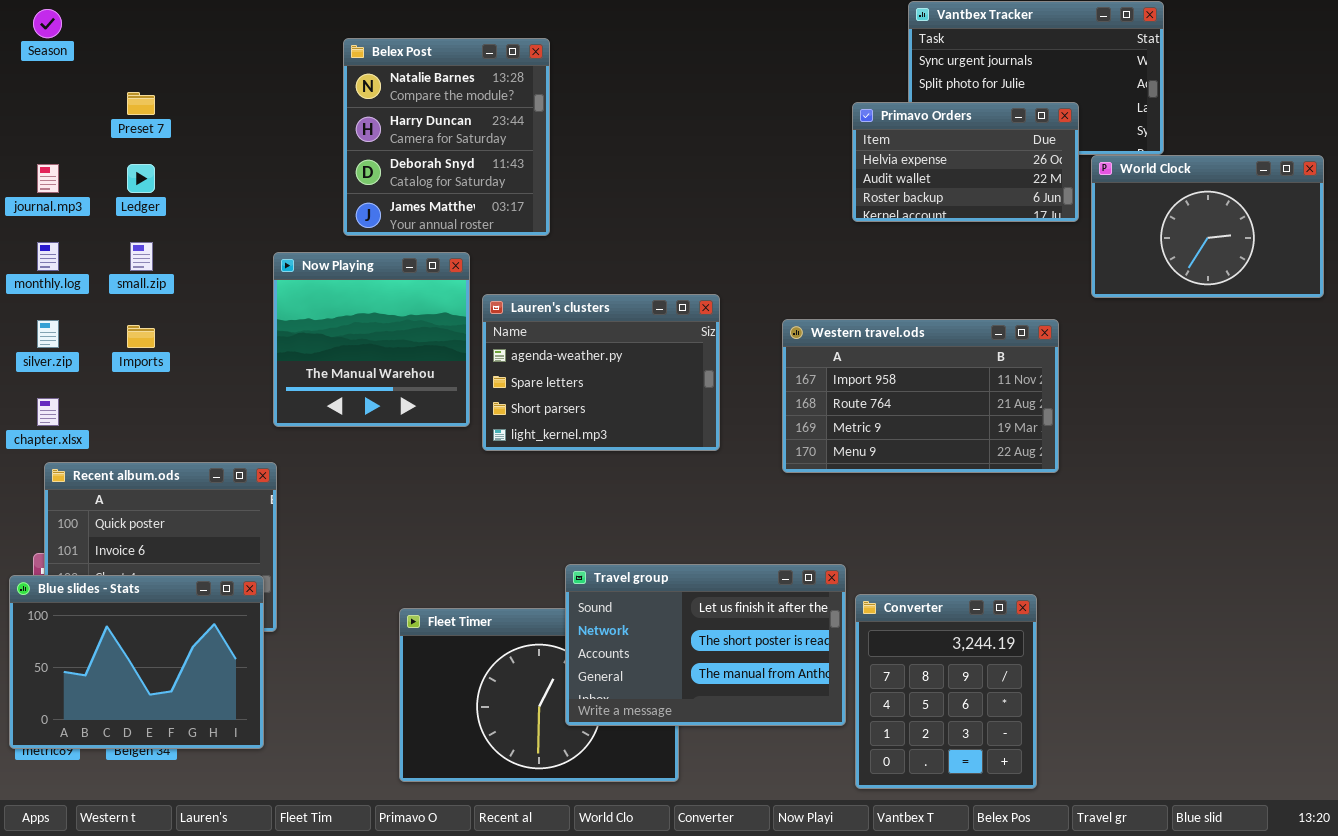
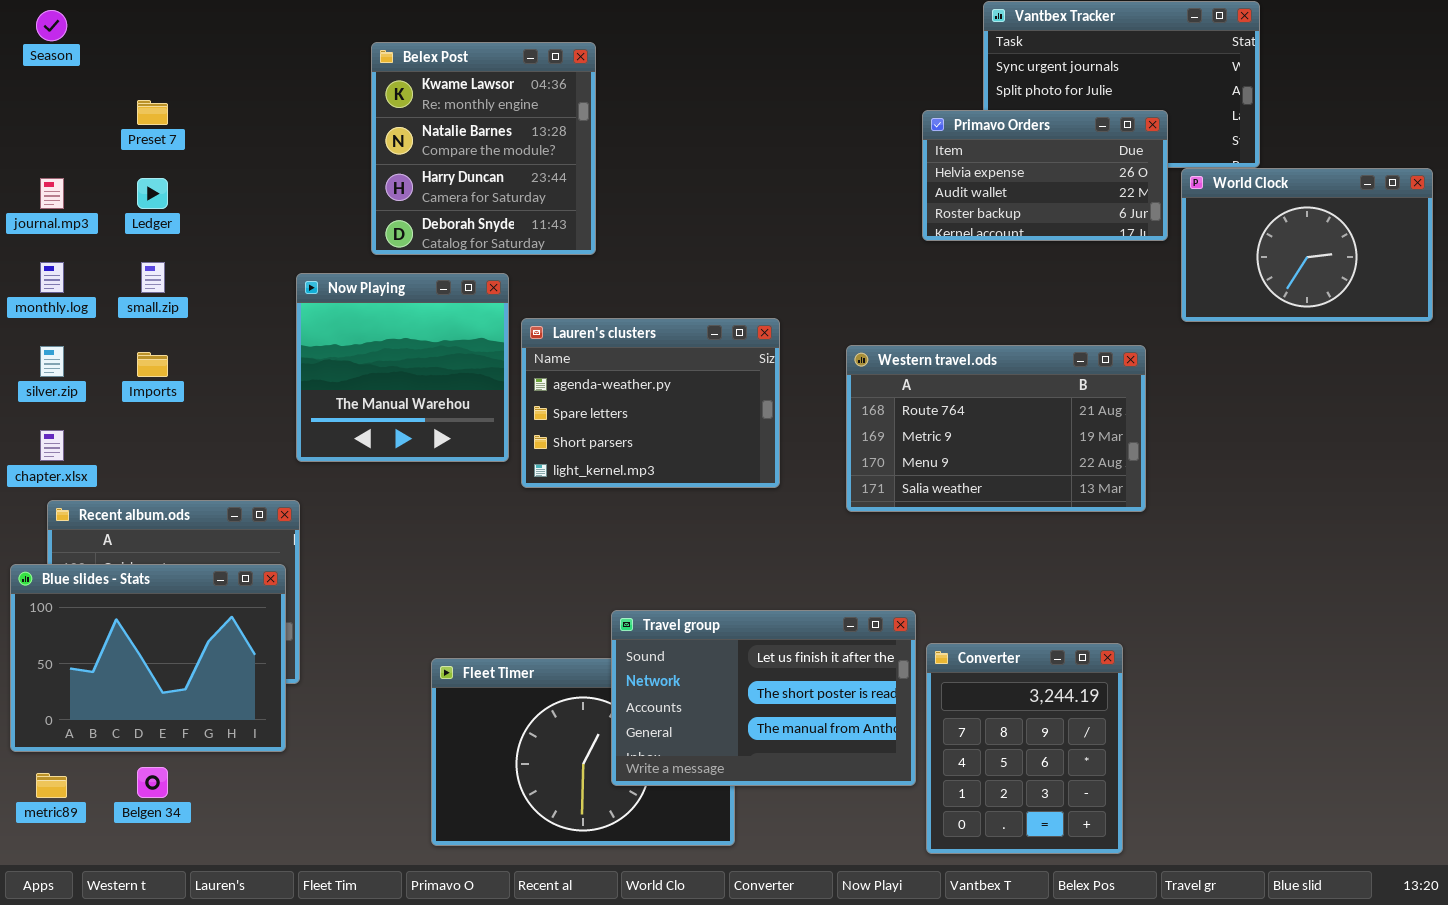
Belex Post: [343,38,550,236] -> [371,42,596,255], scrolled up 1 row
Western travel.ods: [782,319,1059,473] -> [846,345,1146,512], scrolled down 1 row
Blue slides - Stats: [9,575,264,749] -> [10,564,286,752], moved

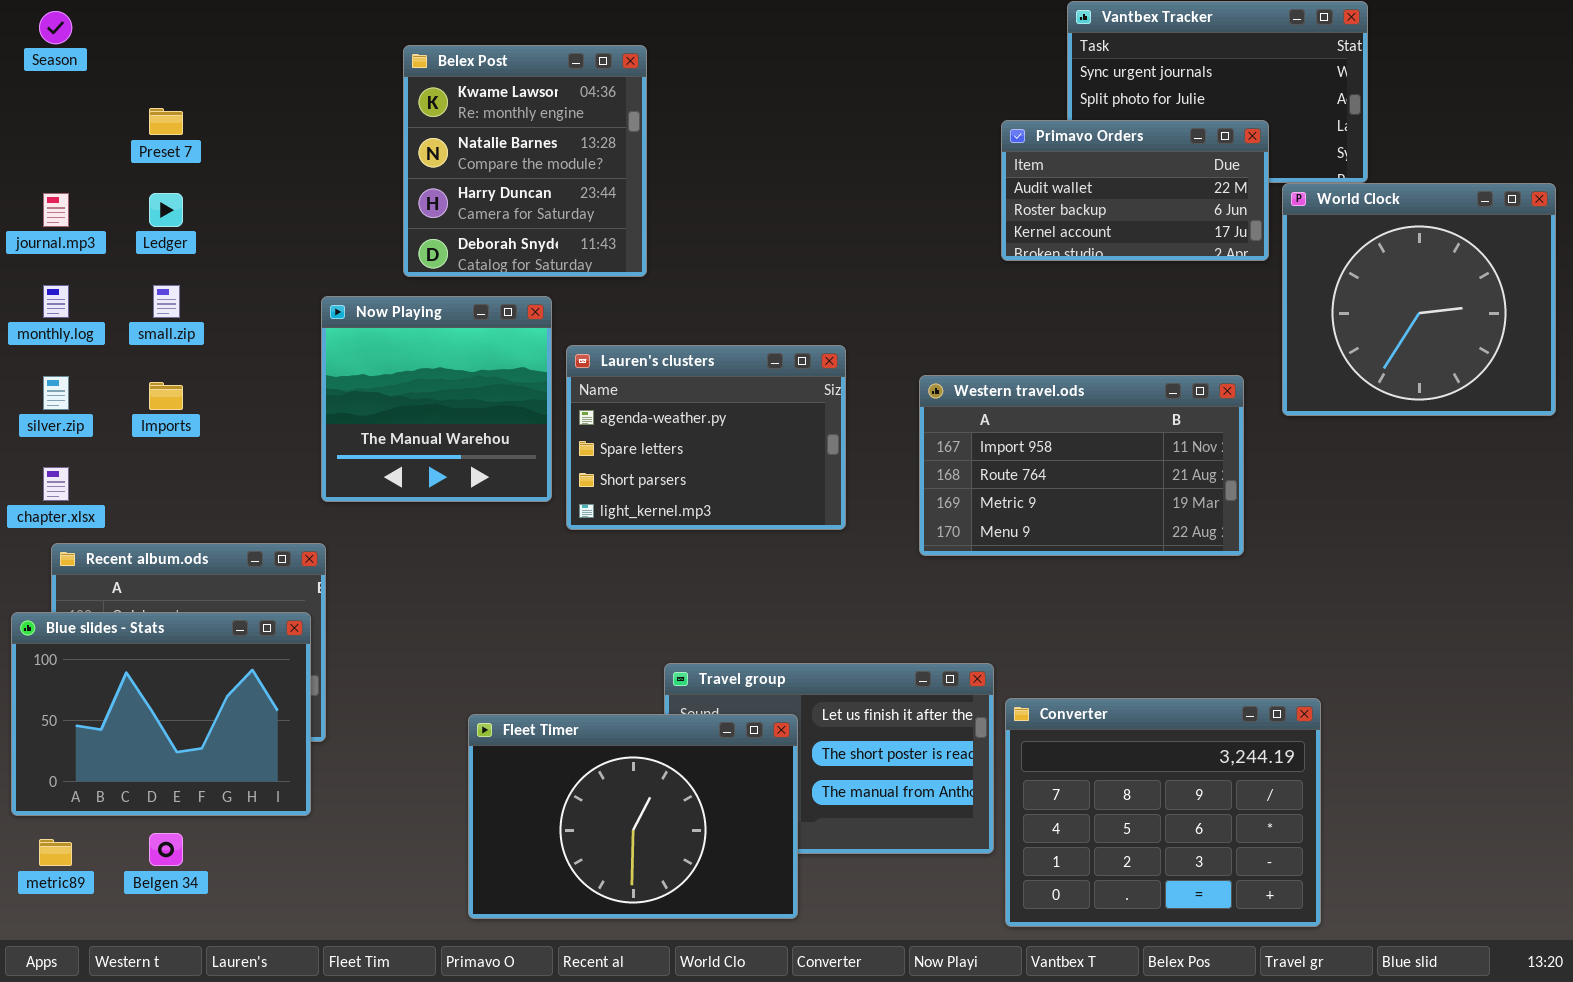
Primavo Orders: [922,110,1168,241] -> [1001,120,1269,261], scrolled down 1 row
World Clock: [1181,168,1433,322] -> [1282,183,1556,416], resized
Western travel.ods: [846,345,1146,512] -> [919,375,1244,556], scrolled up 1 row
Converter: [926,643,1123,854] -> [1005,698,1321,927], resized
Fleet Timer: [431,658,735,846] -> [468,714,798,919], raised

